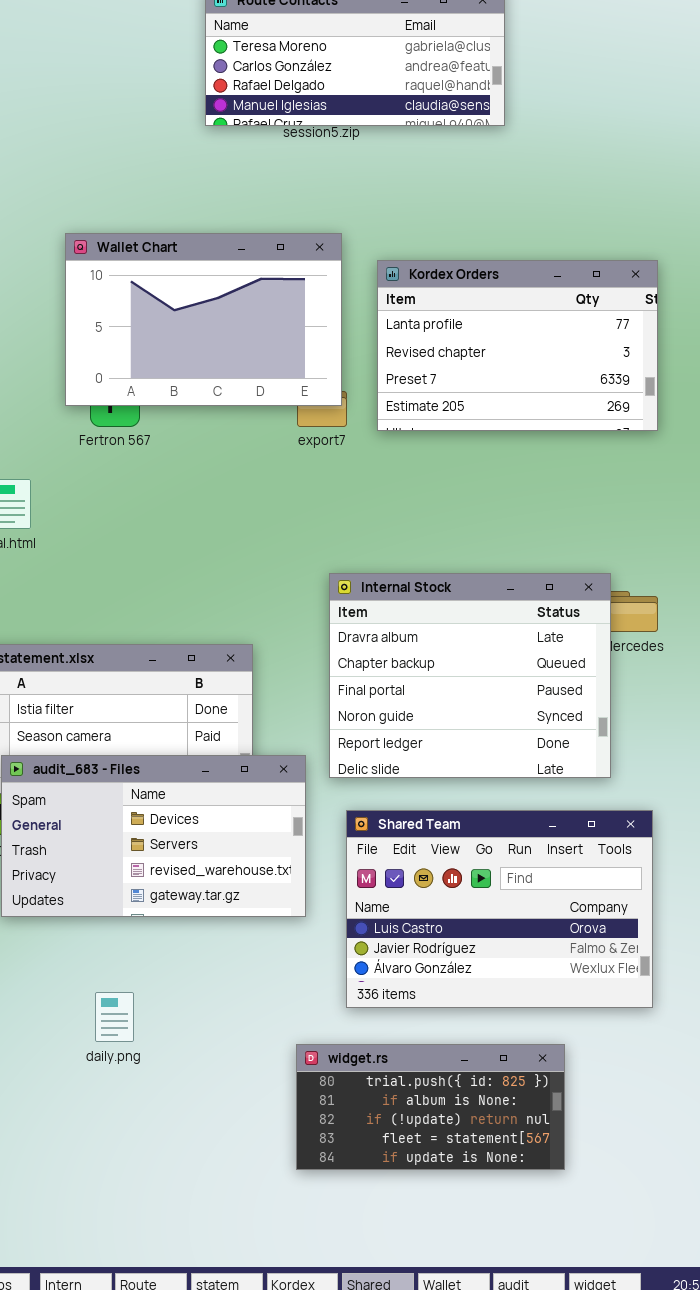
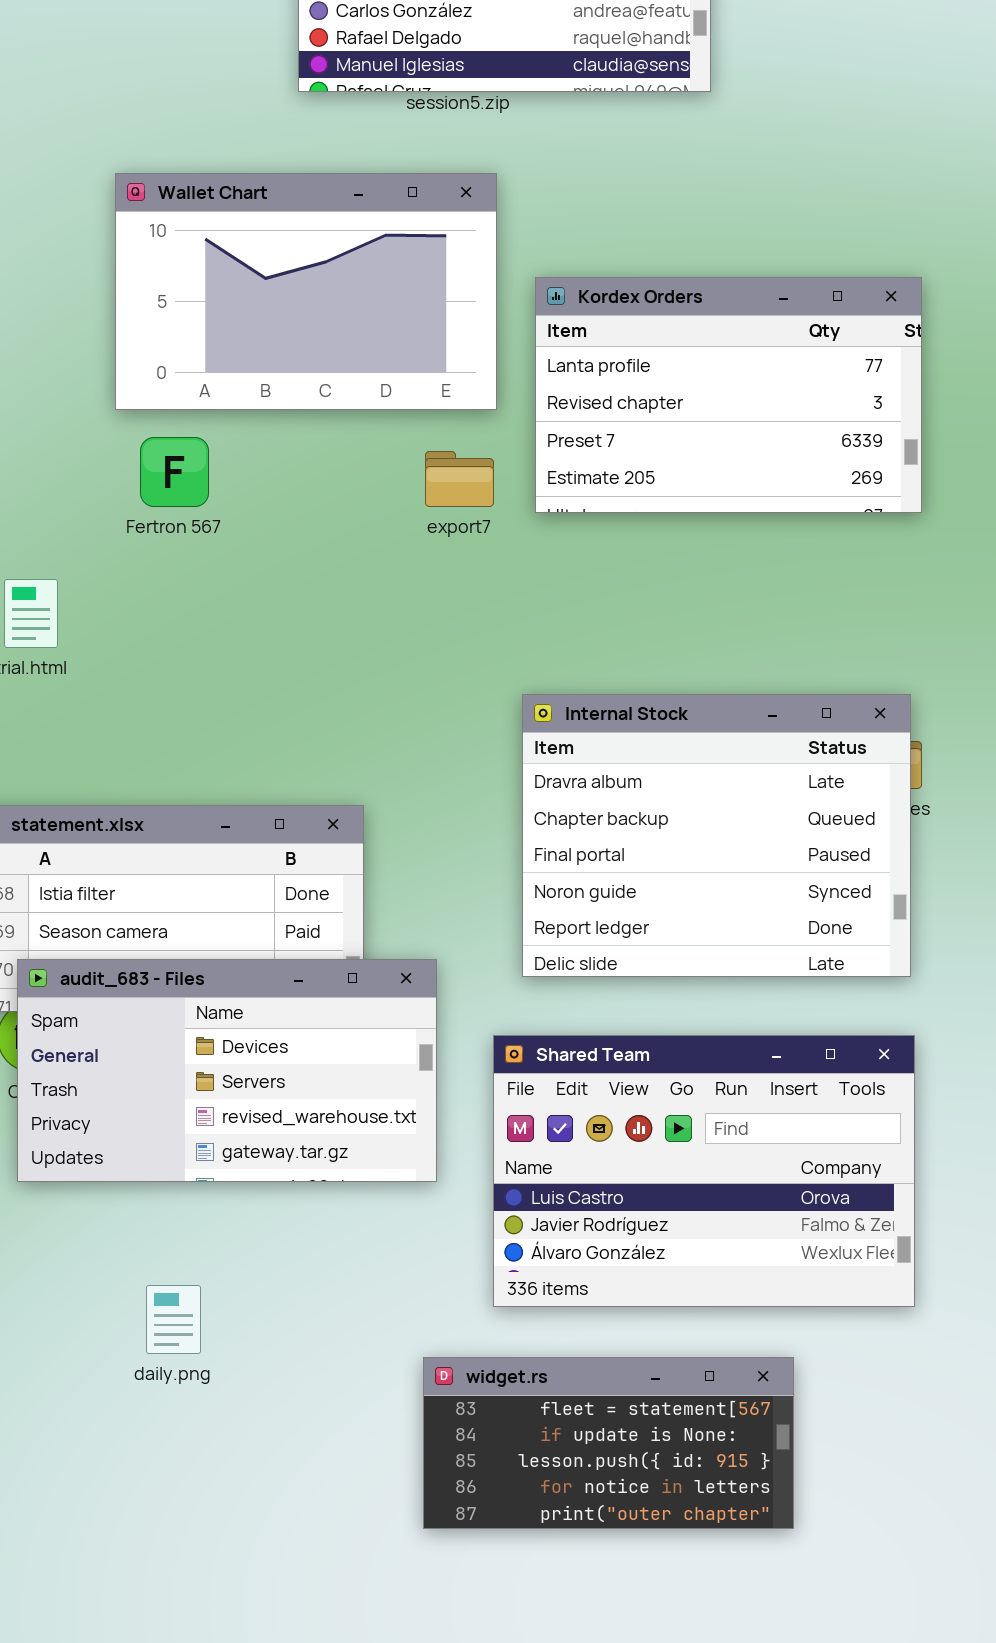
Wallet Chart: [65,233,342,406] -> [115,173,497,410], moved
Internal Stock: [329,573,611,778] -> [522,694,911,977], moved
widget.rs: [296,1044,565,1170] -> [423,1357,794,1529], scrolled down 3 rows

